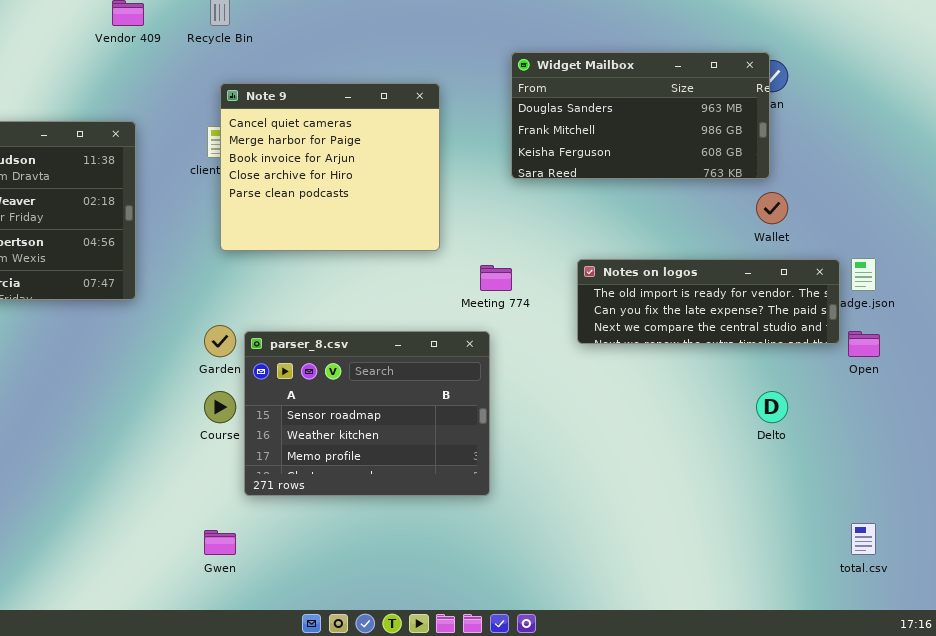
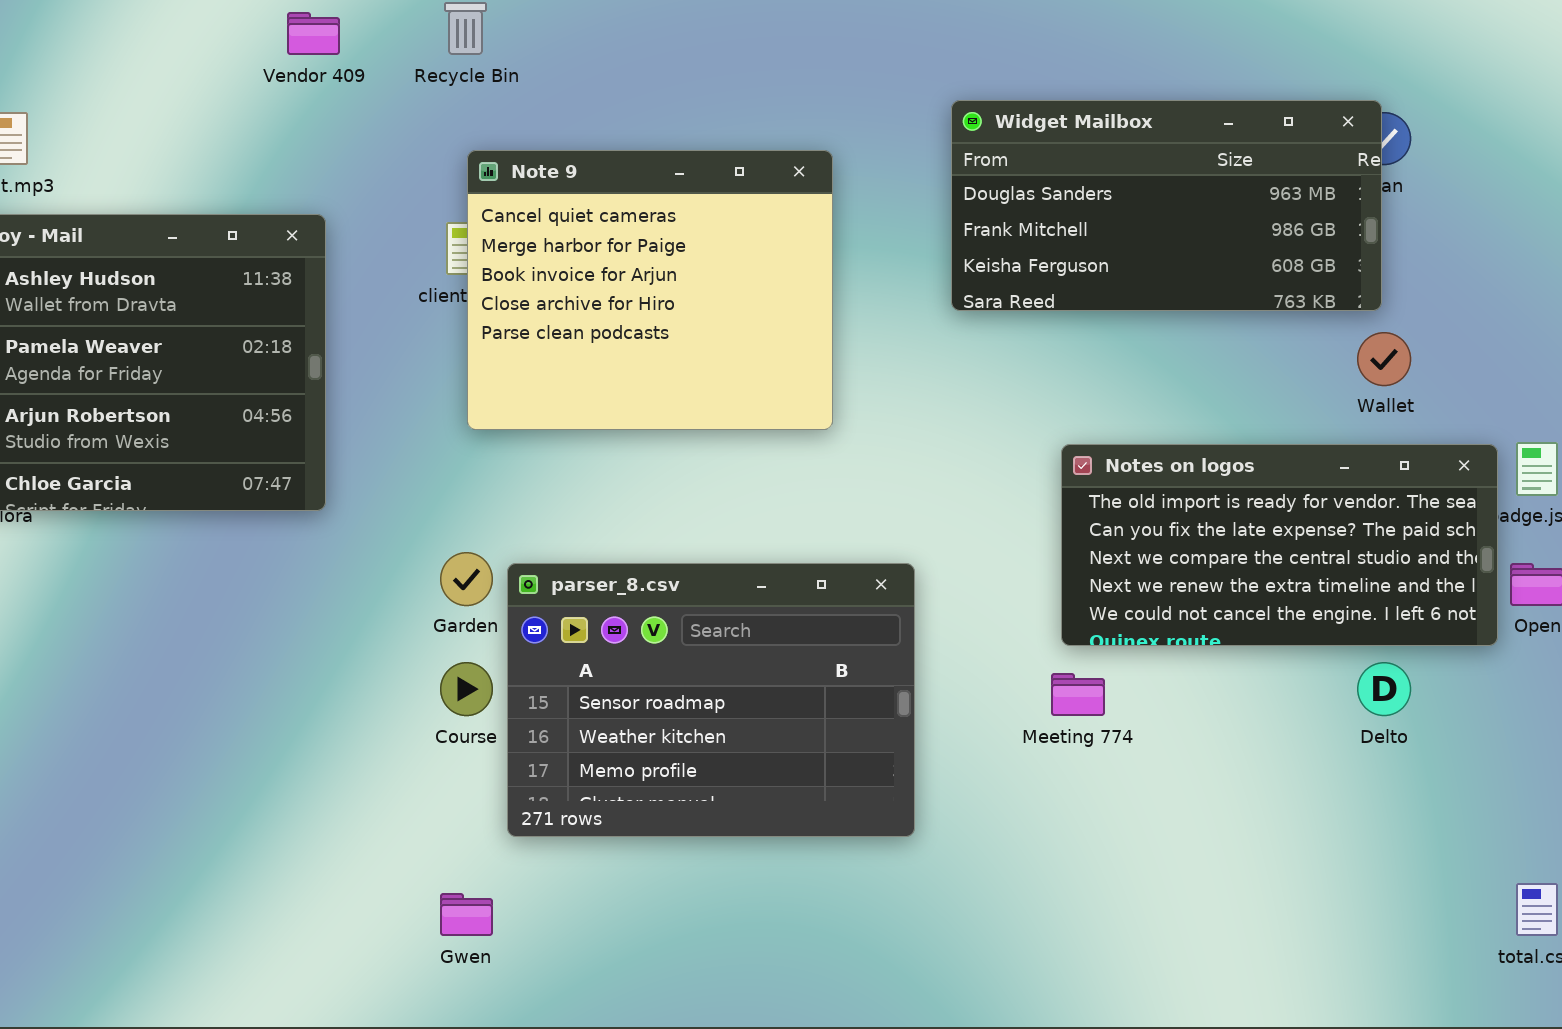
Notes on logos: [577,259,840,344] -> [1061,444,1498,646], resized
Meeting 774: [480,265,512,291] -> [1051,673,1105,716], moved

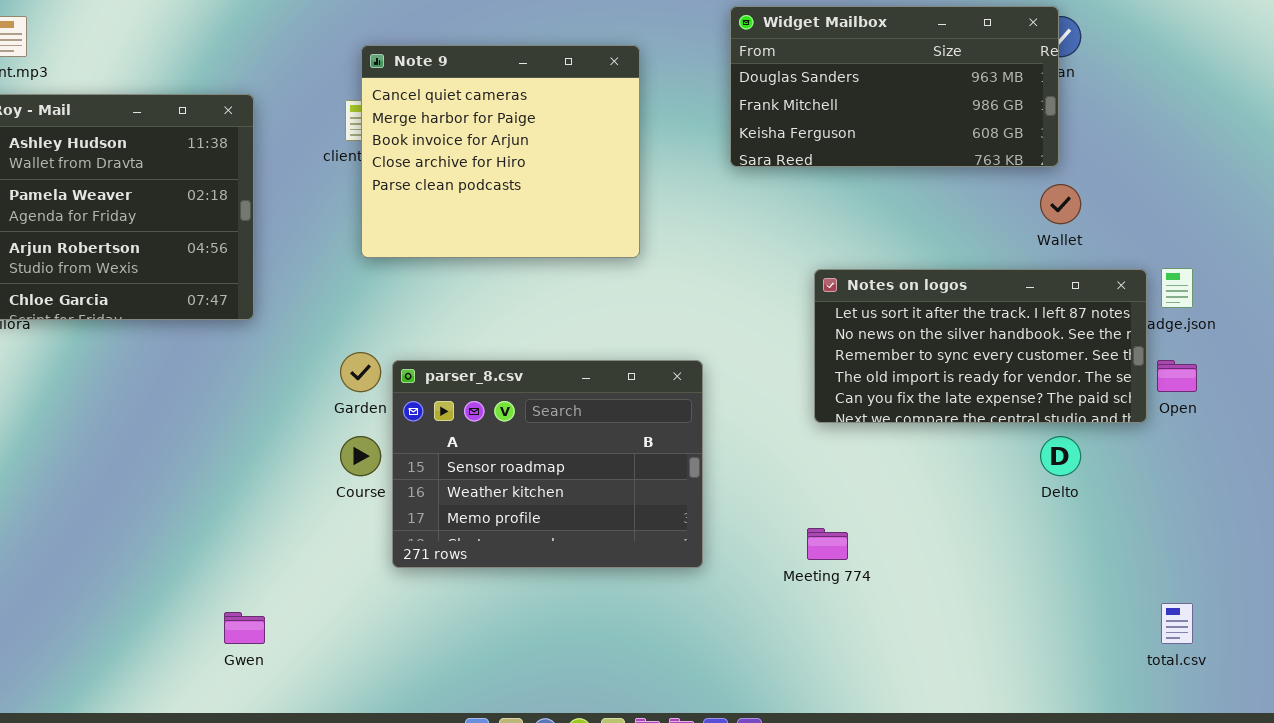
Notes on logos: [1061,444,1498,646] -> [814,269,1147,423], scrolled up 3 rows
Meeting 774: [1051,673,1105,716] -> [807,528,848,560], moved
Gwen: [440,893,493,936] -> [224,612,265,644], moved

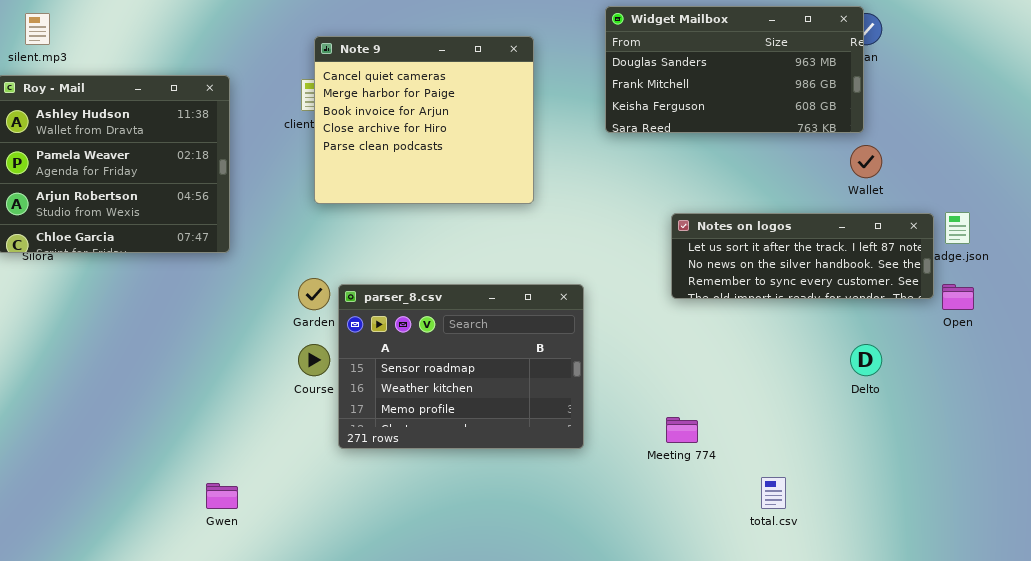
Notes on logos: [814,269,1147,423] -> [671,213,934,299], resized
total.csv: [1161,603,1193,644] -> [761,477,786,509], moved

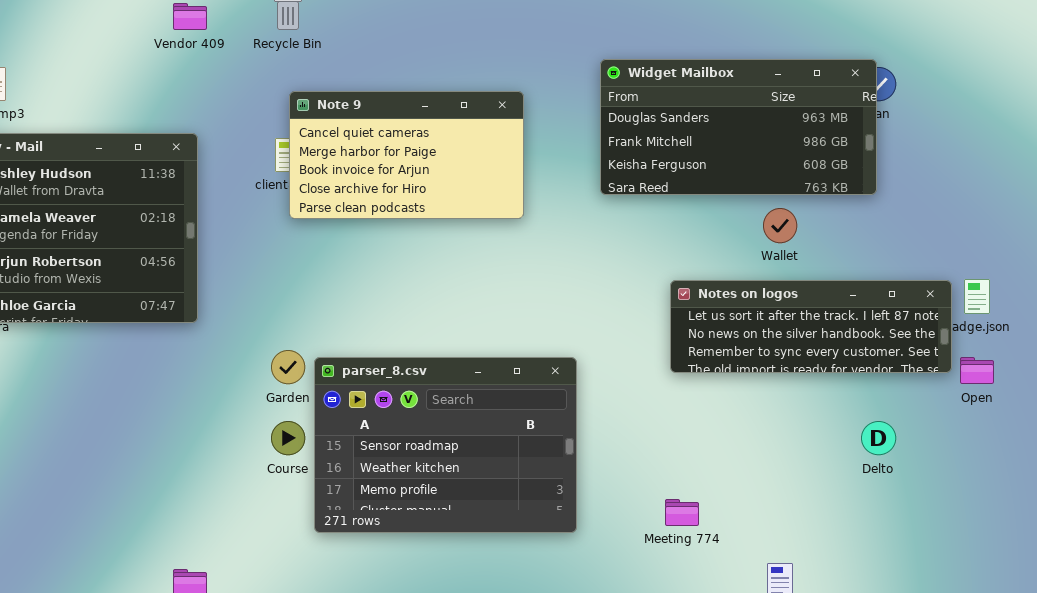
Note 9: [314,36,534,204] -> [289,91,524,219], resized
Wallet: [850,145,882,178] -> [763,208,797,243], moved

